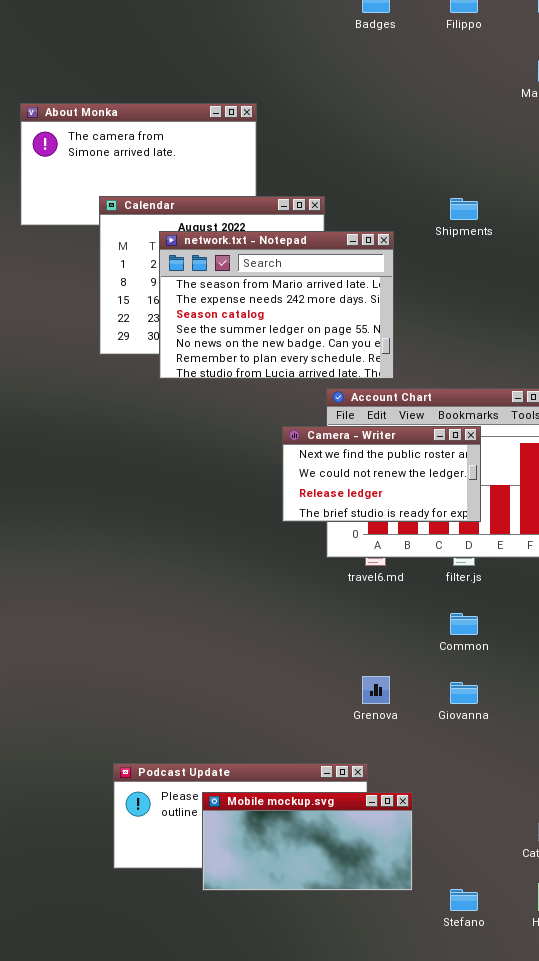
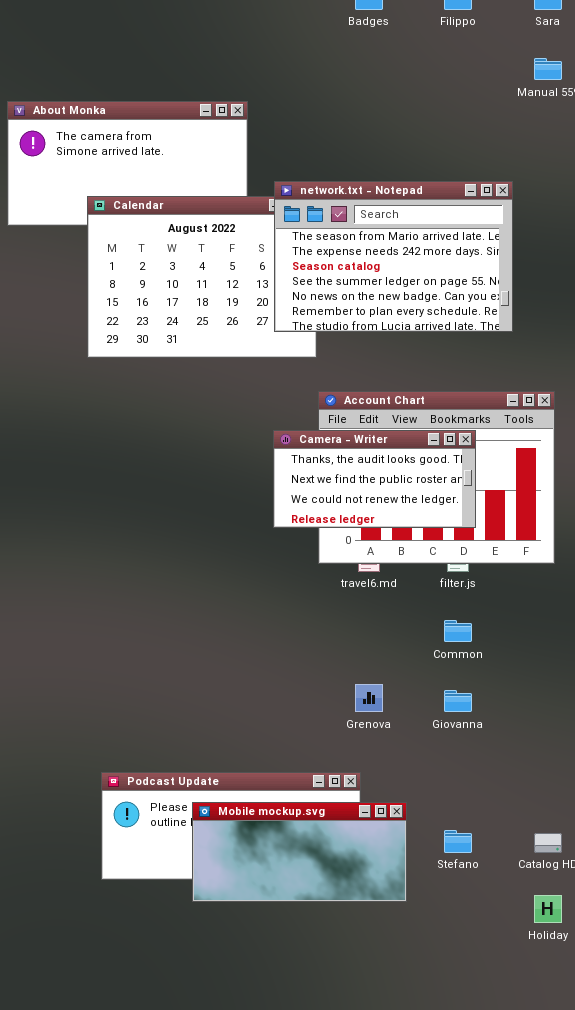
network.txt - Notepad: [159,231,394,379] -> [274,181,513,332], moved
Camera - Writer: [282,426,481,522] -> [273,430,476,528], scrolled up 1 row
Stefano: [450,889,478,911] -> [444,830,472,853], moved

